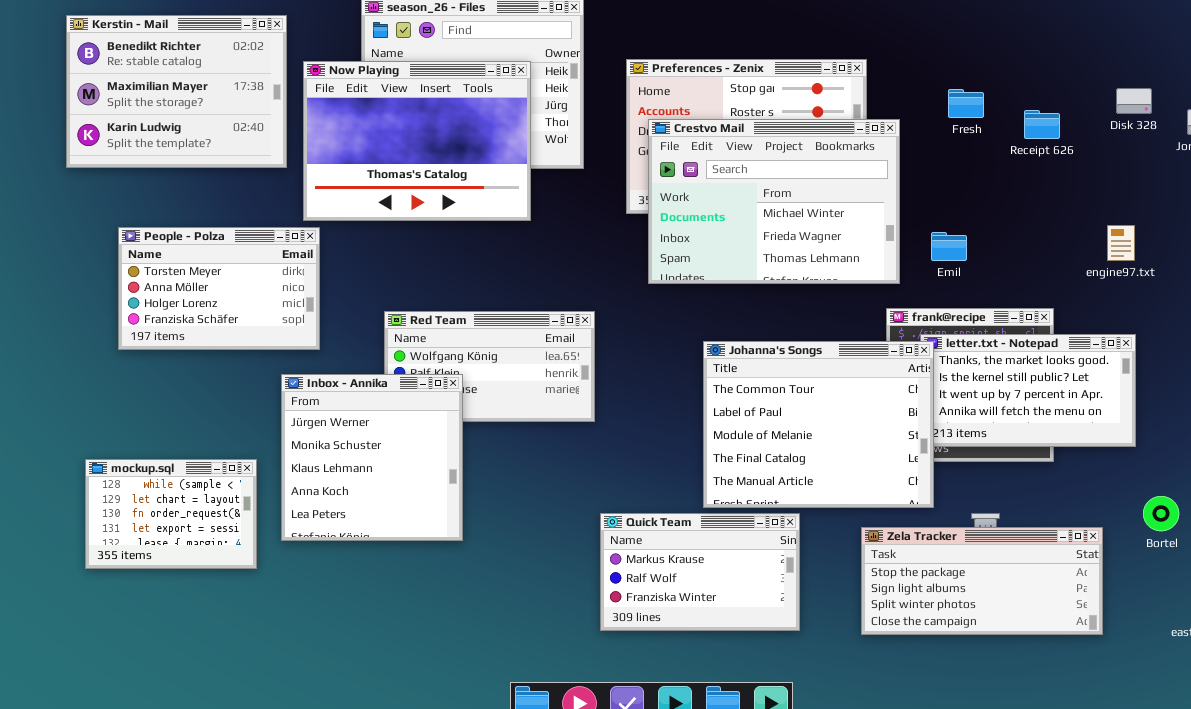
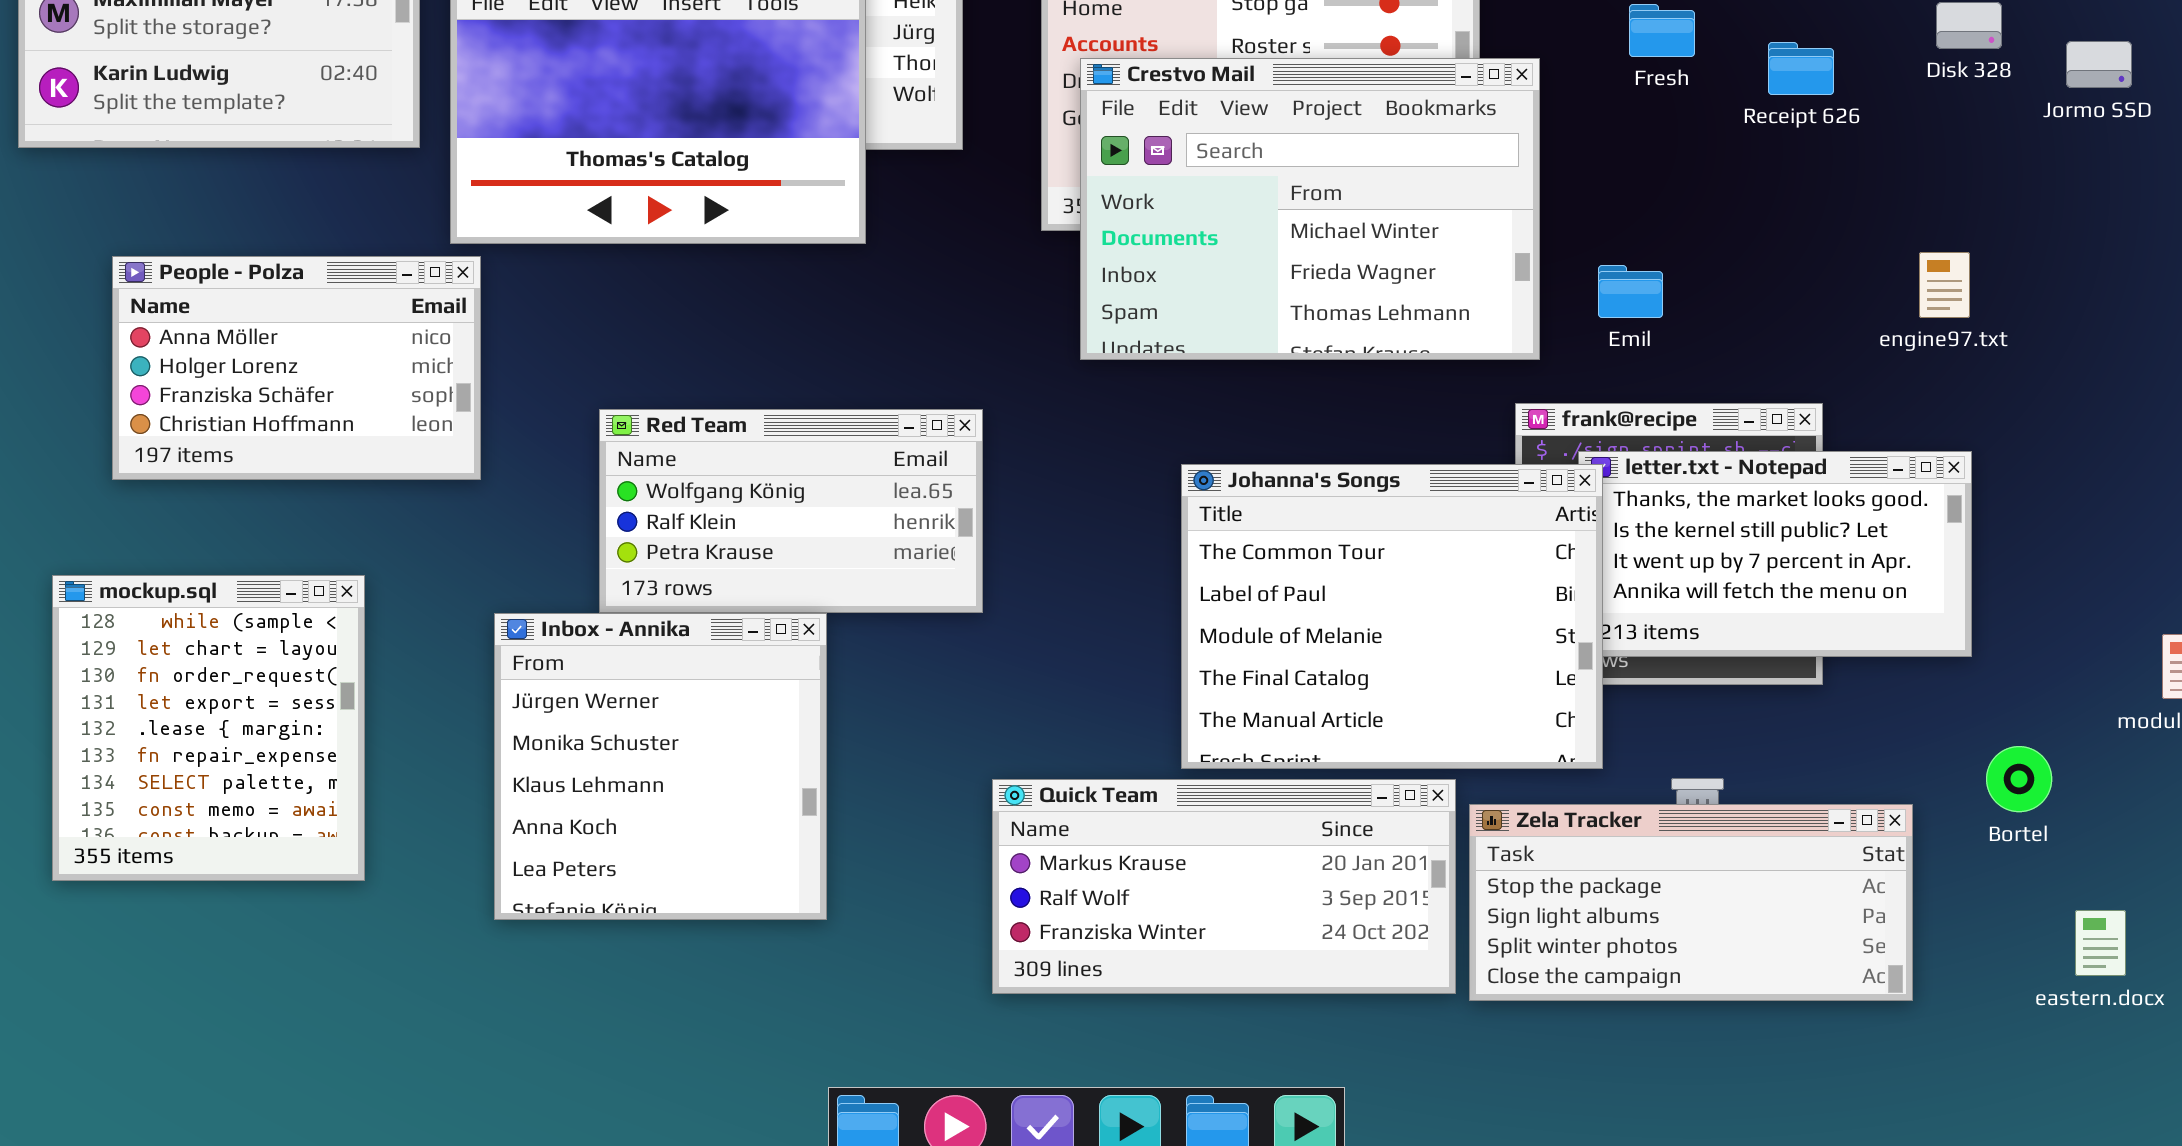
People - Polza: [118,227,320,350] -> [112,256,481,480], scrolled down 1 row
Inbox - Annika: [281,374,463,541] -> [494,613,827,920], moved
mockup.sql: [85,459,257,569] -> [52,575,365,881], resized
Quick Team: [600,513,800,631] -> [992,779,1456,994], resized

